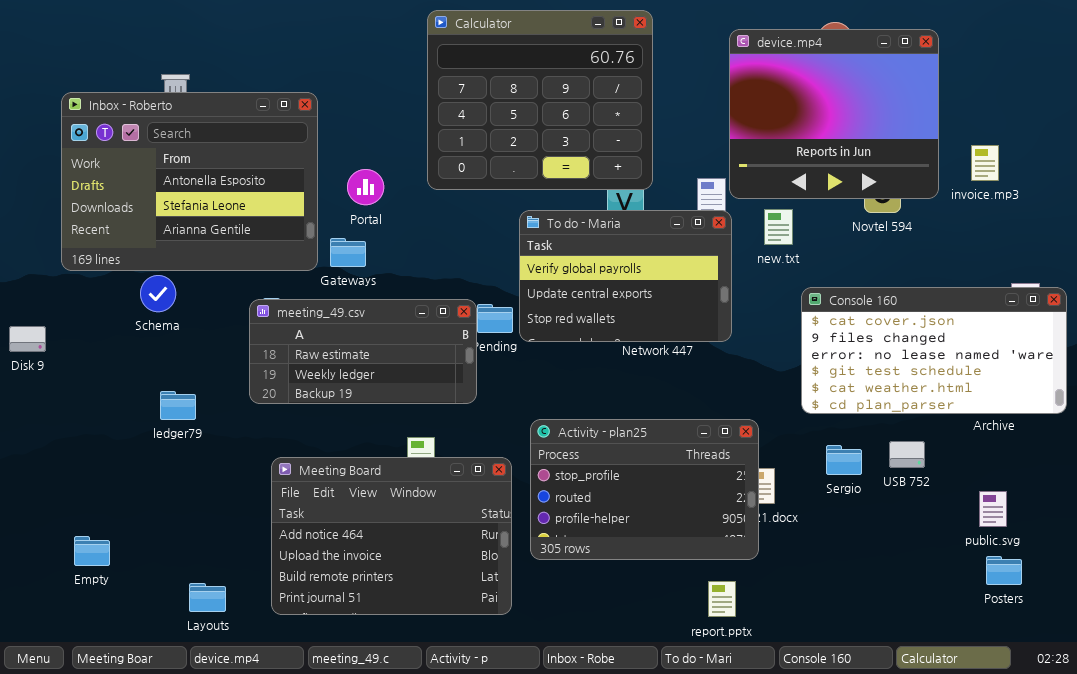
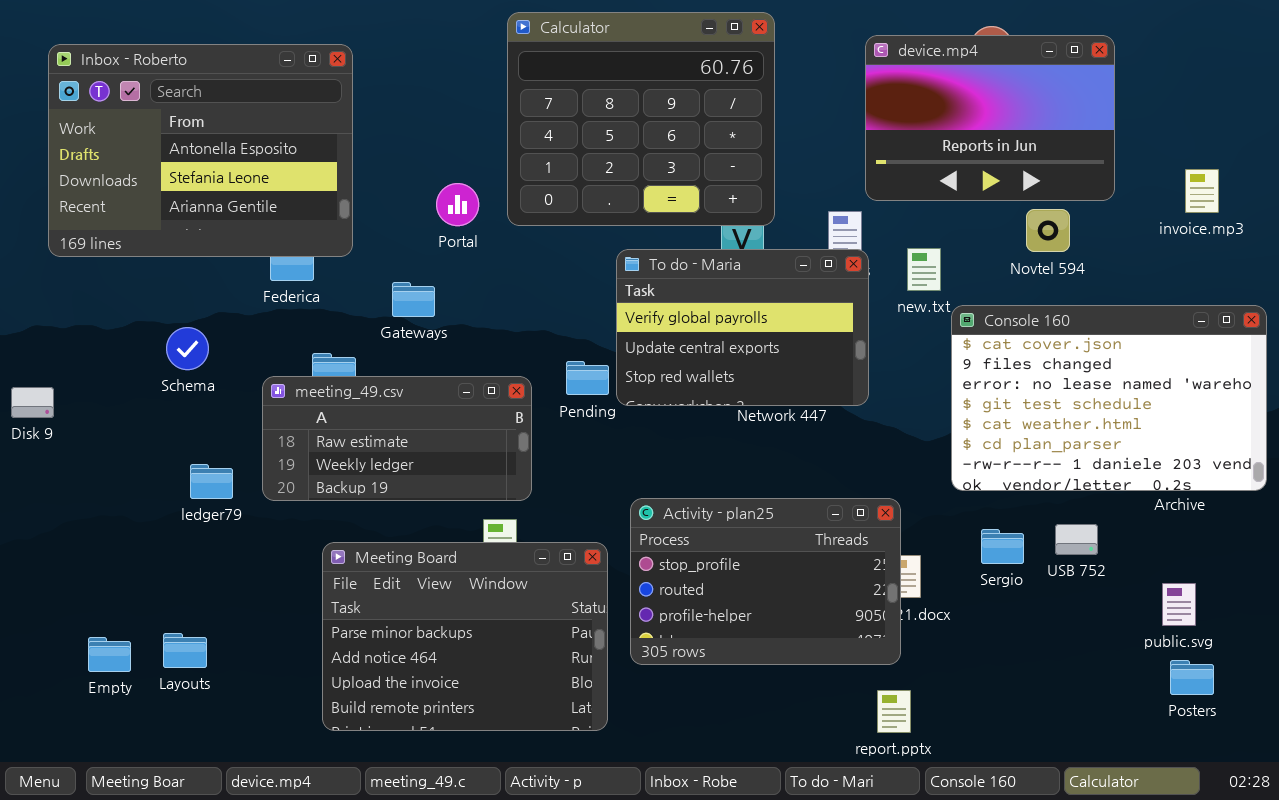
device.mp4: [729,29,939,199] -> [865,35,1115,201], resized
Inbox - Roberto: [61,92,318,271] -> [48,44,353,257], moved
invoice.mp3: [971,145,999,181] -> [1185,169,1219,213], moved
Portal: [347,169,384,205] -> [436,183,479,226], moved
Console 160: [801,287,1067,414] -> [951,305,1267,491], resized
meeting_49.csv: [249,299,477,404] -> [262,376,532,501], moved
Meeting Board: [271,457,512,615] -> [322,542,608,731], scrolled up 1 row
report.pptx: [708,581,736,617] -> [877,690,911,733], moved
Layouts: [189,583,226,612] -> [163,633,207,668], moved

